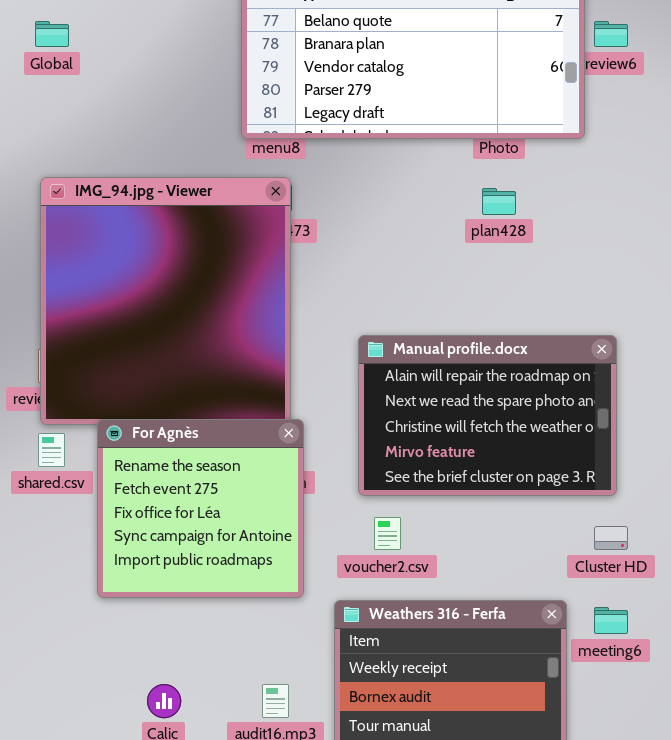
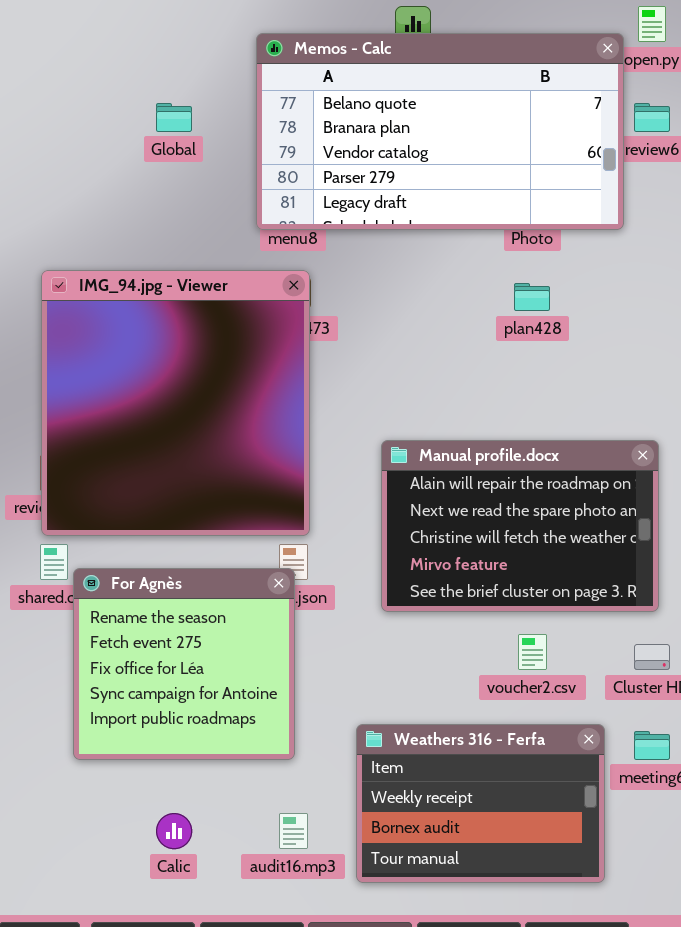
Global: [35,21,69,47] -> [156,103,192,132], moved
For Agnès: [97,419,304,598] -> [73,568,295,760], moved
voucher2.csv: [374,517,401,550] -> [518,634,547,670], moved

